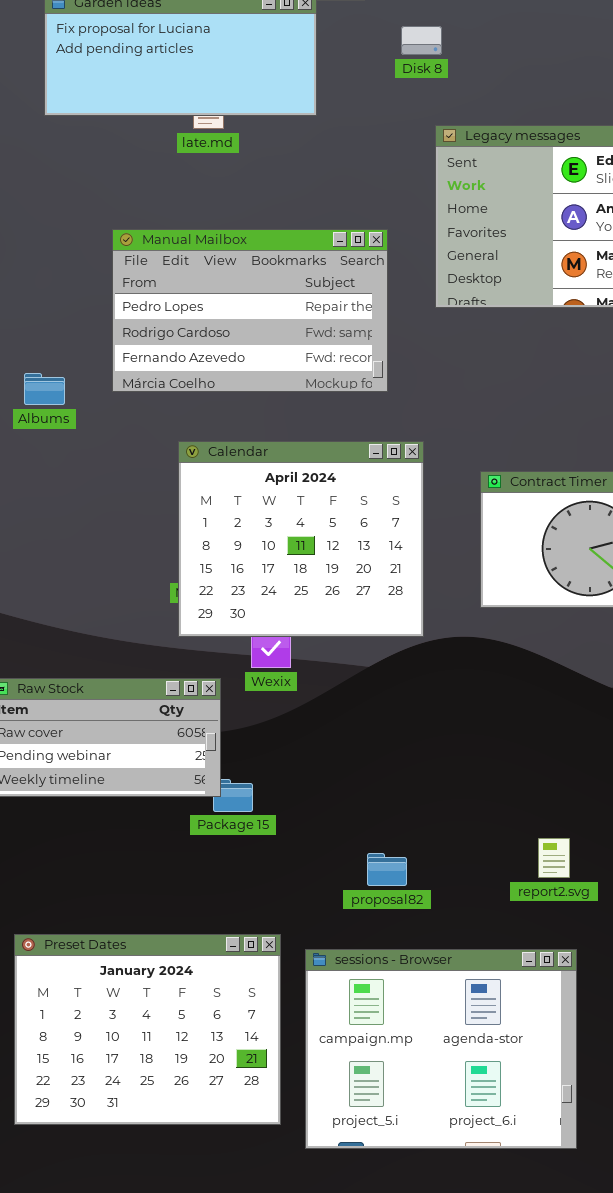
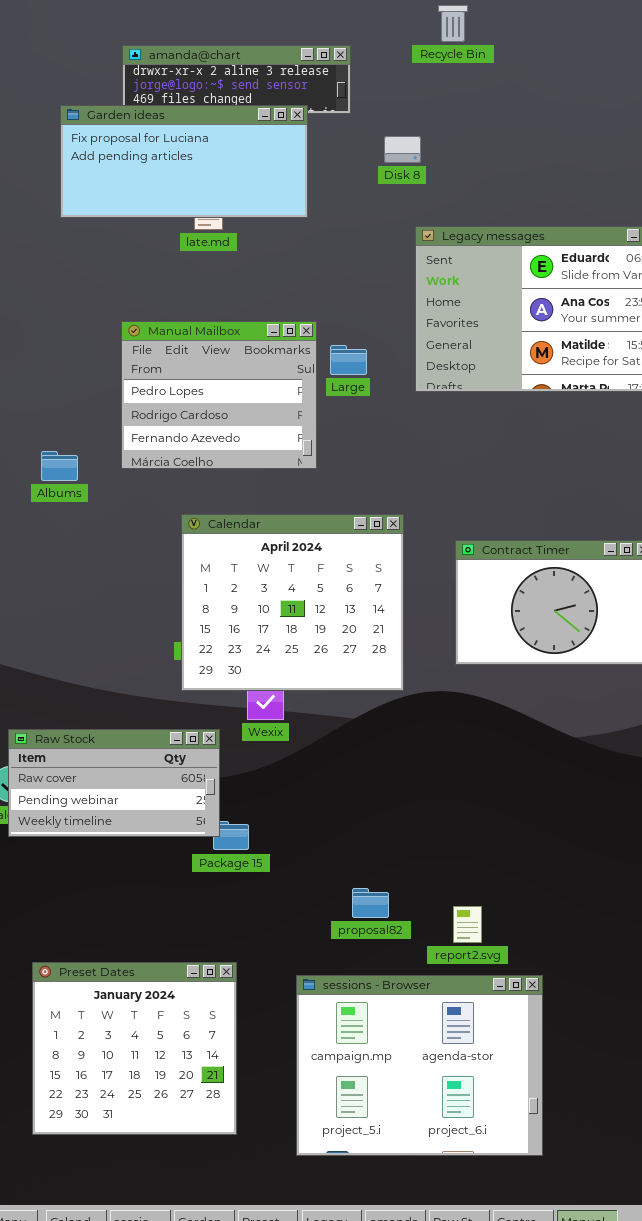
Manual Mailbox: [112,229,388,392] -> [121,321,317,469], resized
report2.svg: [538,838,570,878] -> [453,906,482,943], moved
Preset Dates: [14,934,281,1125] -> [32,962,237,1135], resized

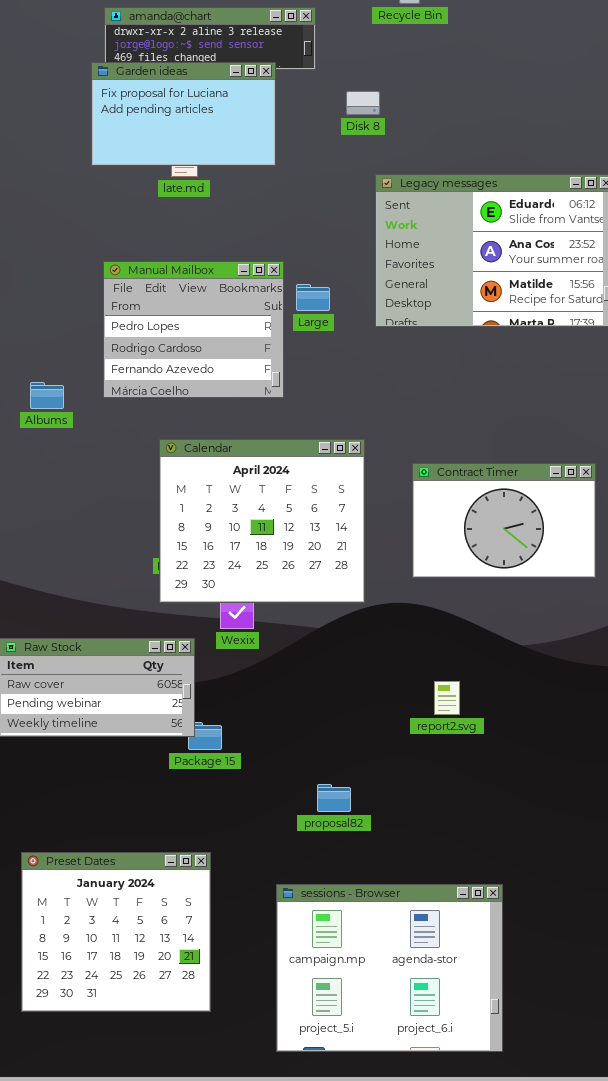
Garden ideas: [60,105,308,218] -> [91,62,276,166], resized
report2.svg: [453,906,482,943] -> [434,681,460,715], moved
sessions - Browser: [296,975,543,1156] -> [276,884,503,1052], moved

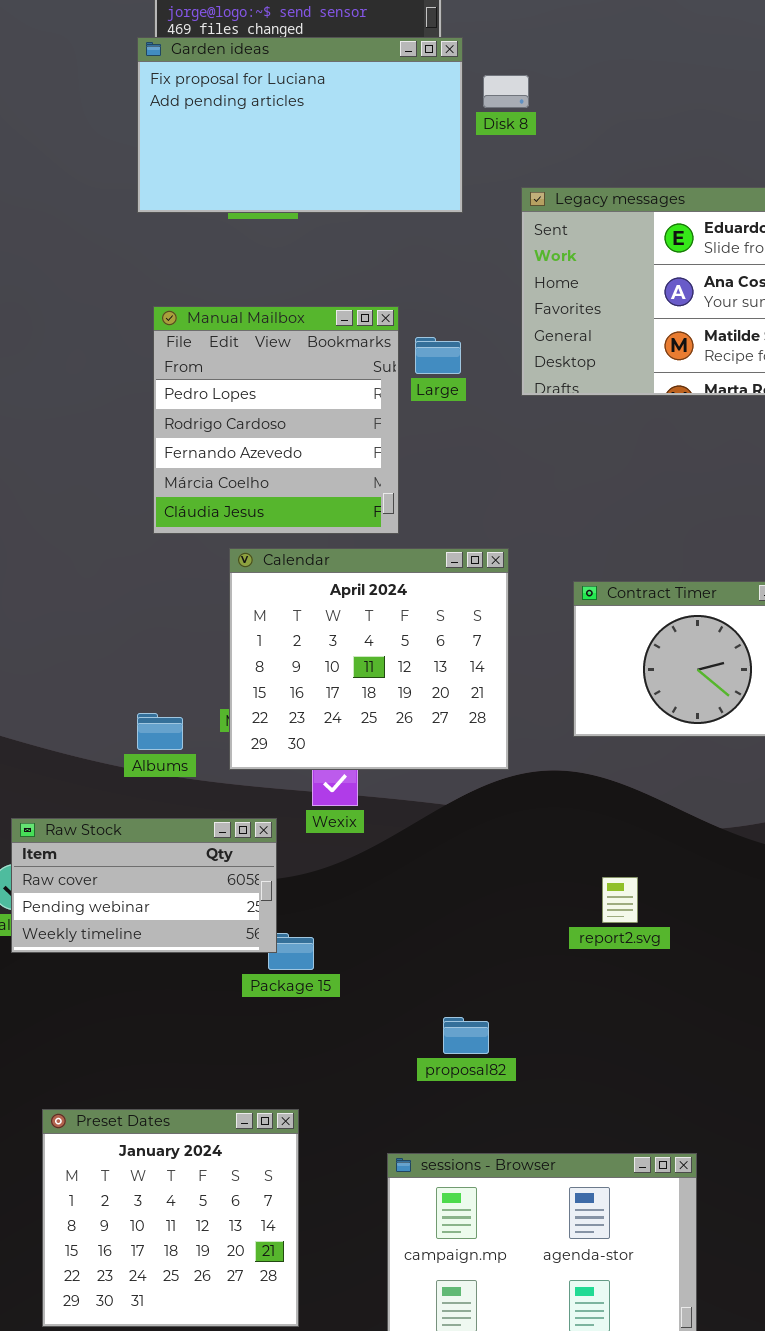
Garden ideas: [91,62,276,166] -> [137,37,463,213], resized
Manual Mailbox: [103,261,284,398] -> [153,306,399,534], resized
Albums: [30,382,64,409] -> [137,713,183,750], moved

